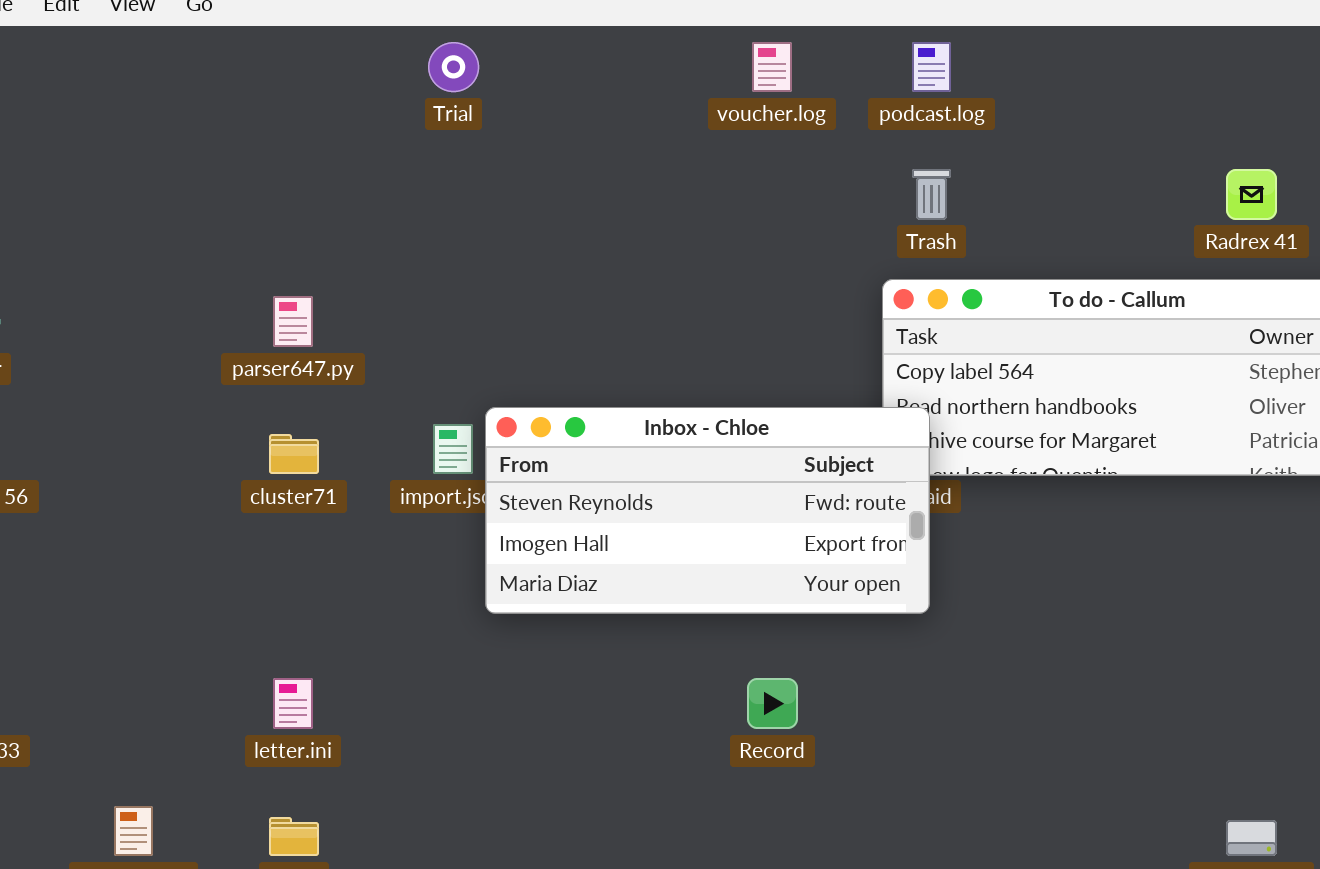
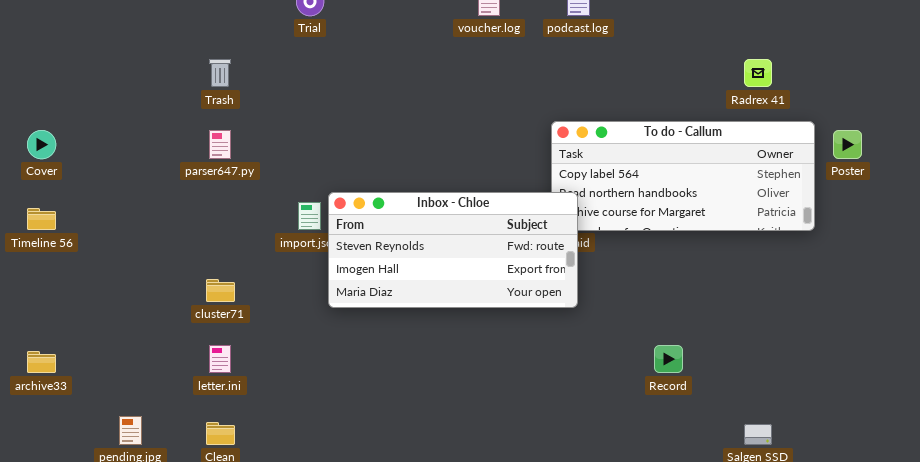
Trash: [912,169,951,220] -> [209,59,231,87], moved
cluster71: [269,434,319,474] -> [206,279,235,302], moved
Record: [747,678,798,729] -> [654,345,683,373], moved

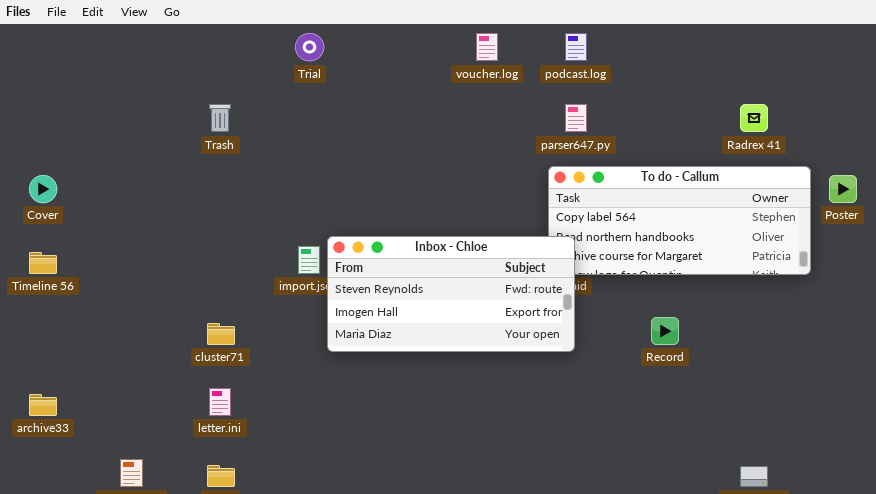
parser647.py: [209,130,231,159] -> [565,104,587,132], moved
Record: [654,345,683,373] -> [651,317,679,345], moved

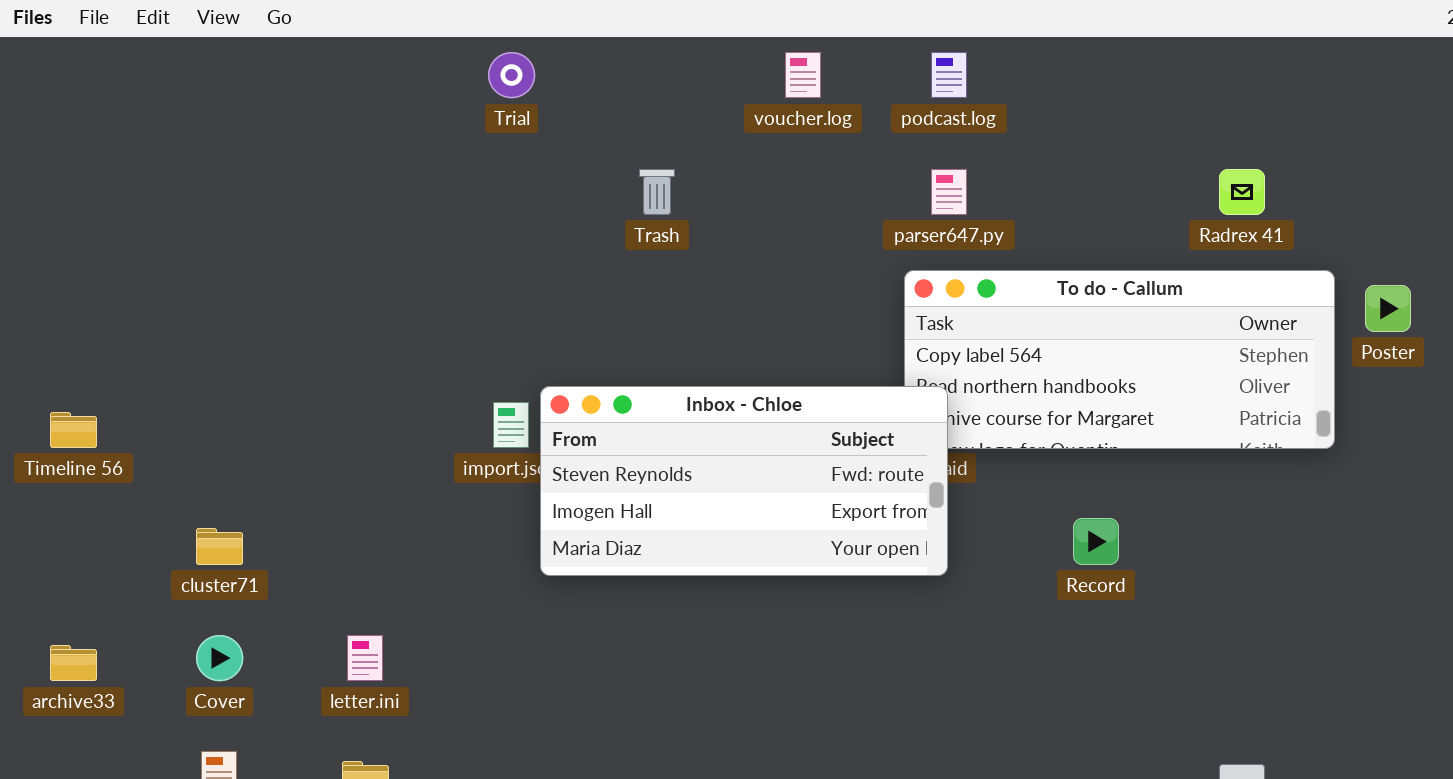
Trash: [209,104,231,132] -> [639,169,675,215], moved
Cover: [29,175,57,203] -> [196,635,243,681], moved
cluster71: [207,323,235,345] -> [196,528,243,565], moved

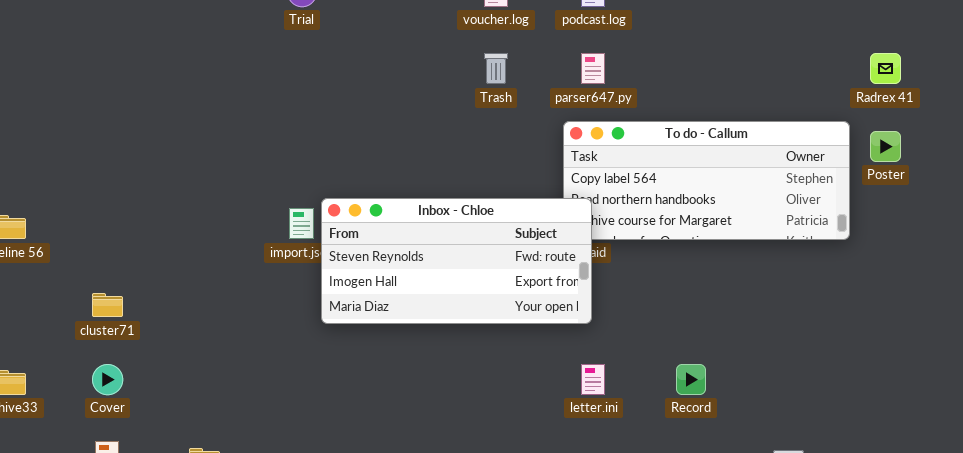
Trash: [639,169,675,215] -> [484,53,508,84], moved
Radrex 41: [1219,169,1265,215] -> [870,53,901,84], moved
Record: [1073,518,1119,565] -> [676,364,706,395], moved
letter.ini: [347,635,383,681] -> [581,364,605,395], moved

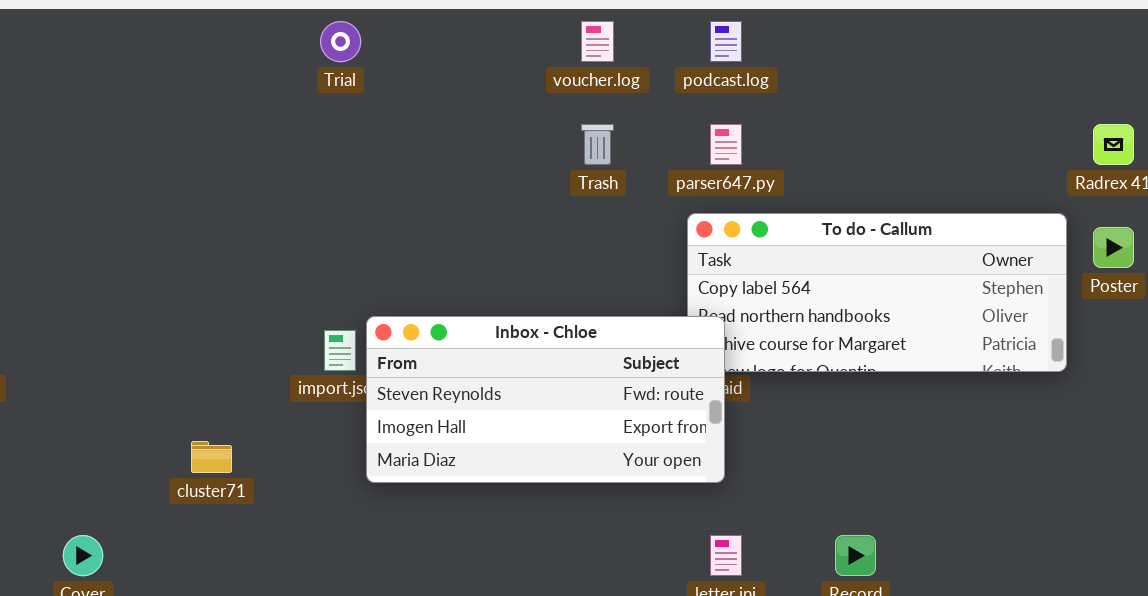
cluster71: [92,293,123,317] -> [191,441,232,473], moved

